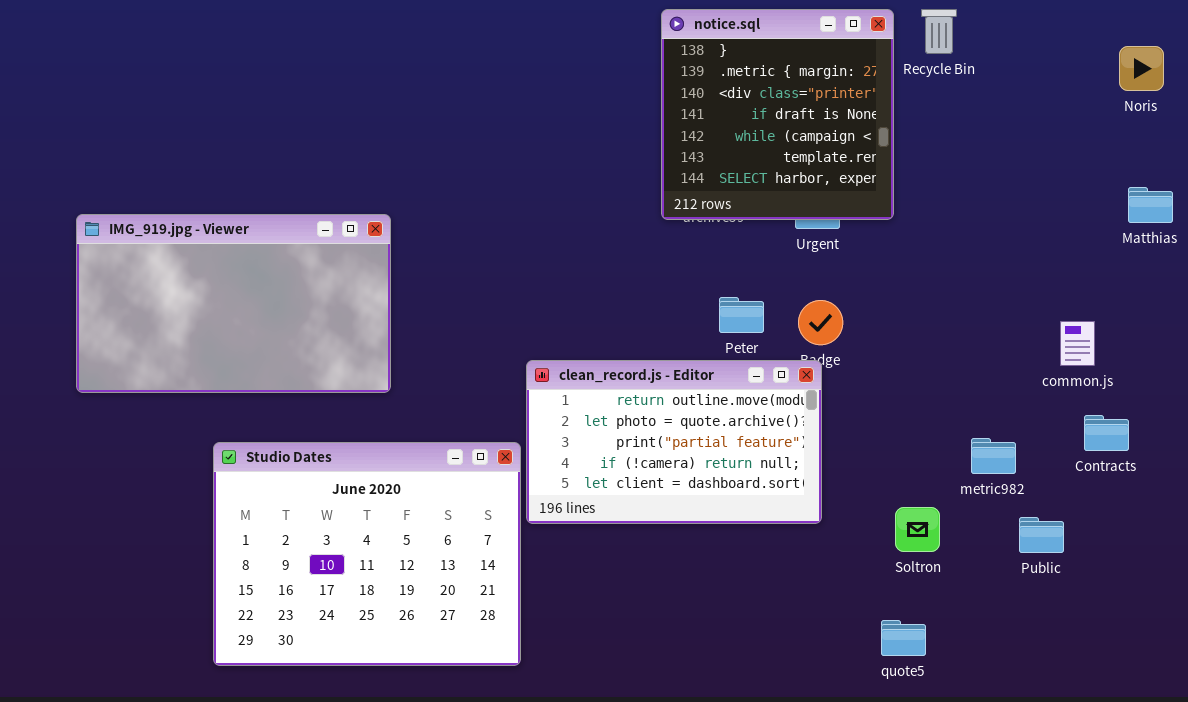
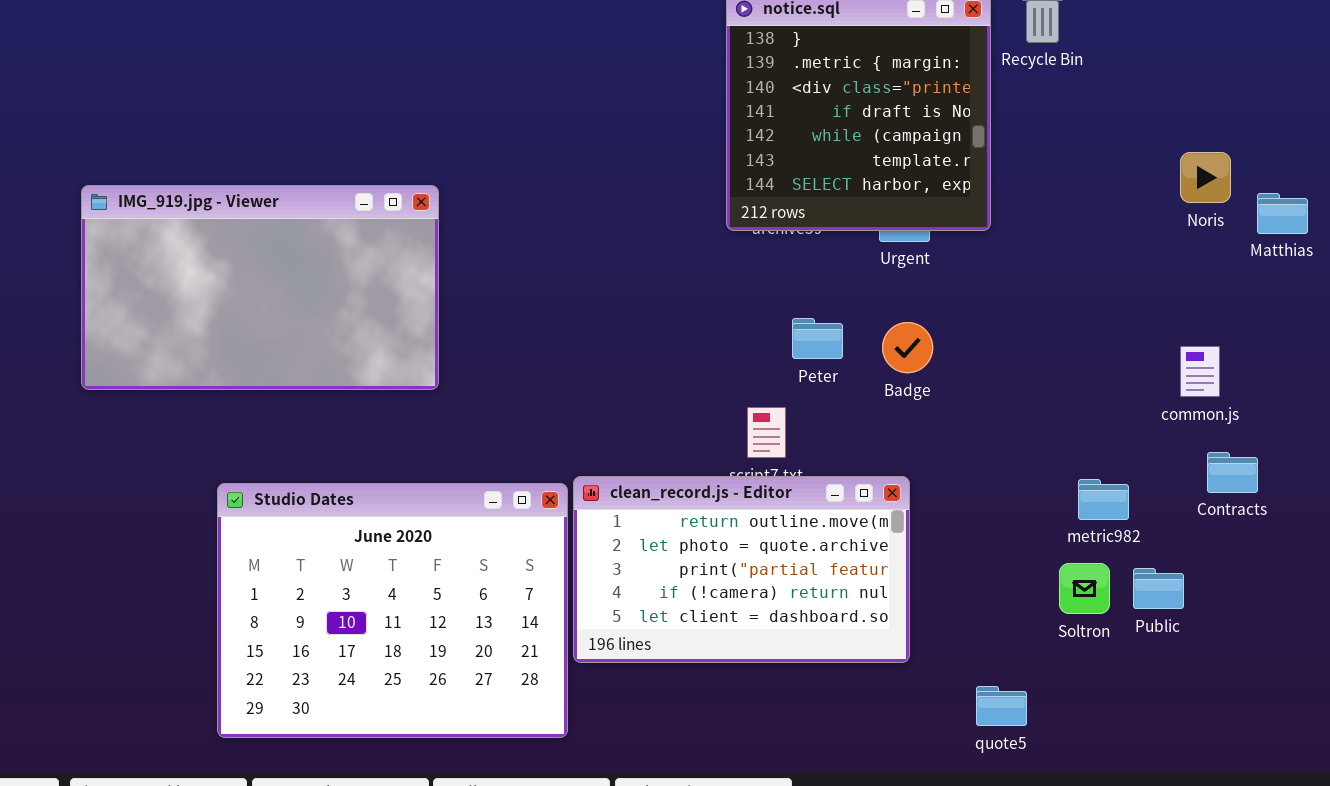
Noris: [1119,46,1164,91] -> [1180,152,1231,203], moved
IMG_919.jpg - Viewer: [76,214,391,393] -> [81,185,439,390], moved
clean_record.js - Editor: [526,360,822,524] -> [573,476,910,663], moved
Soltron: [895,507,940,552] -> [1059,563,1110,614], moved

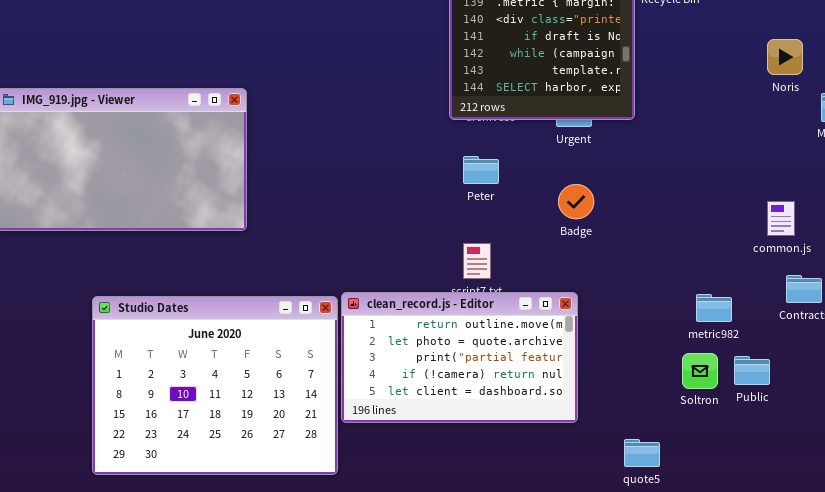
Noris: [1180,152,1231,203] -> [767,39,803,75], moved
Peter: [792,318,843,359] -> [463,156,499,184], moved

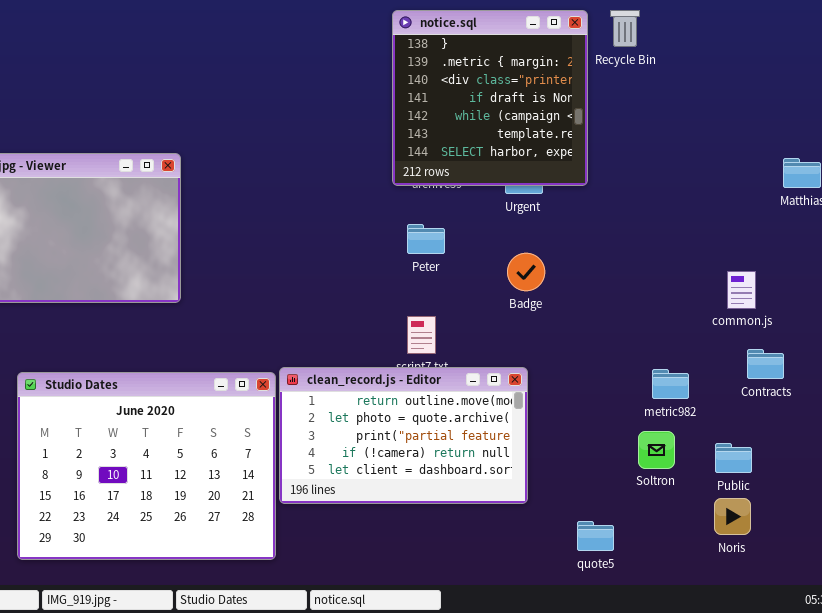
Noris: [767,39,803,75] -> [714,498,751,535], moved
Public: [734,356,770,385] -> [715,443,752,473], moved

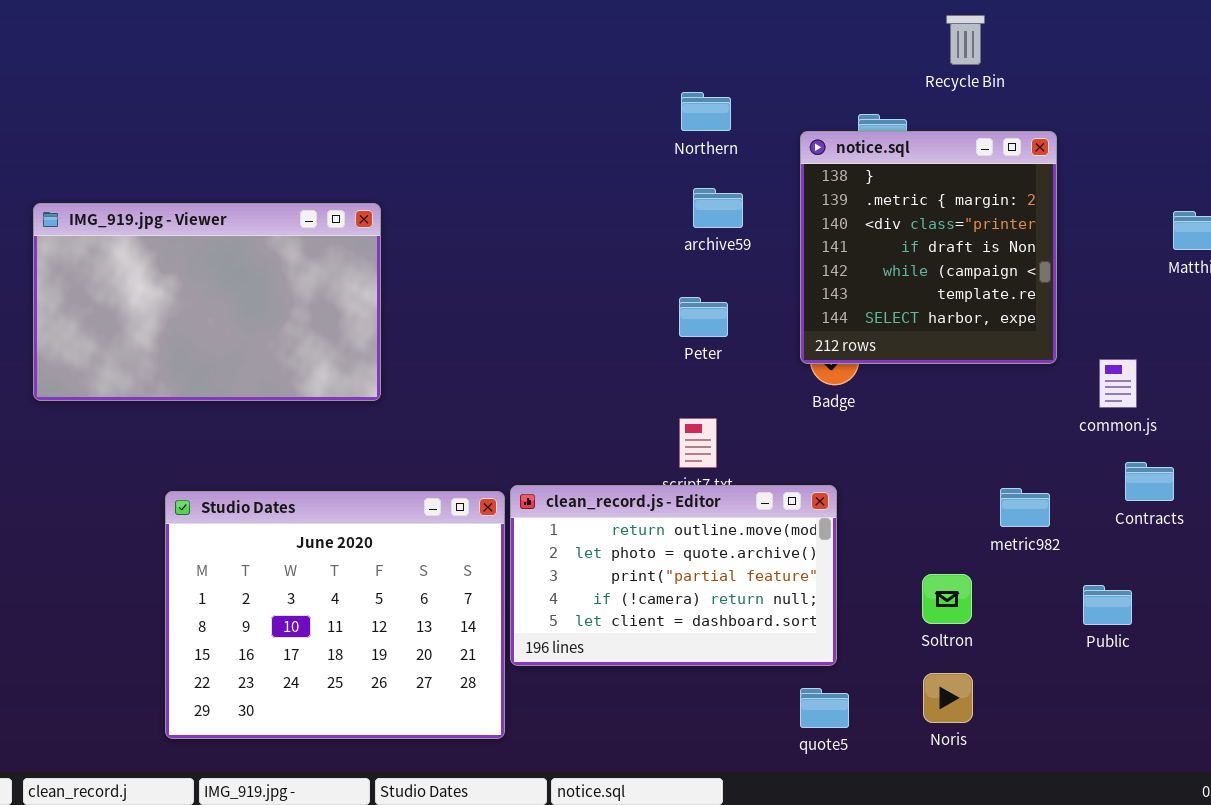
notice.sql: [392,10,588,186] -> [800,131,1057,364], moved
Soltron: [638,431,675,469] -> [922,574,972,624], moved
Noris: [714,498,751,535] -> [923,673,973,723], moved
quote5: [577,521,614,551] -> [800,688,849,728], moved

